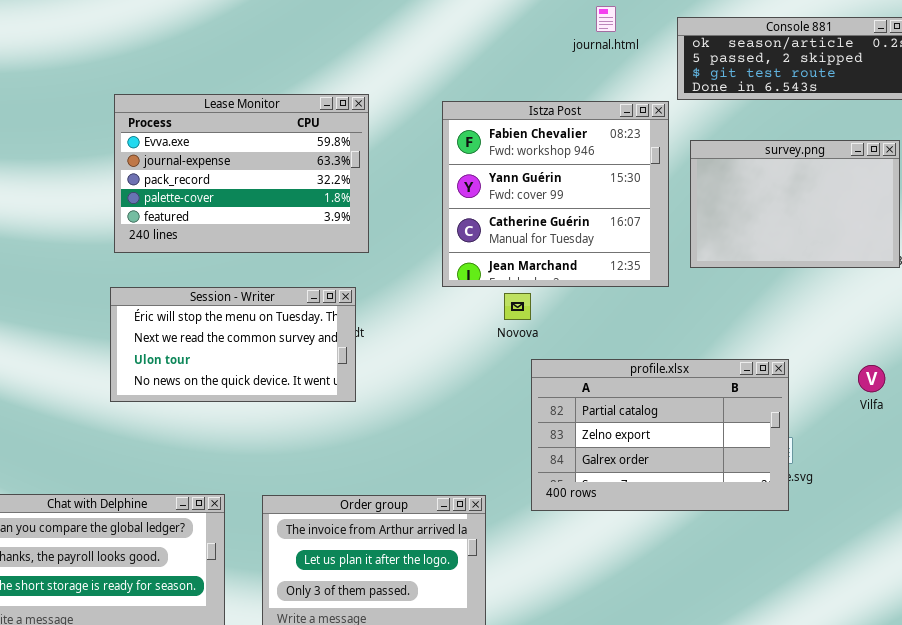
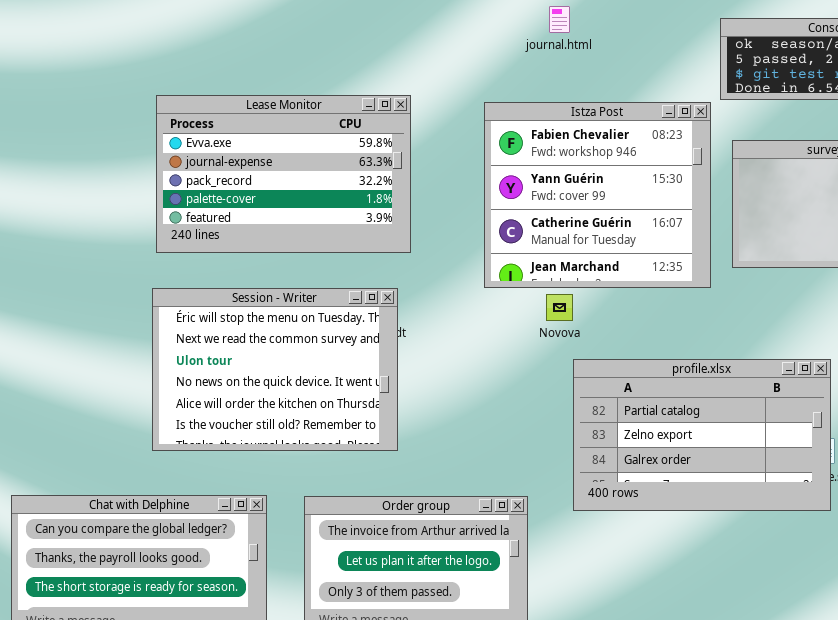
journal.html: [596,6,616,32] -> [549,6,570,33], moved
Session - Writer: [110,287,356,402] -> [152,288,398,451], resized

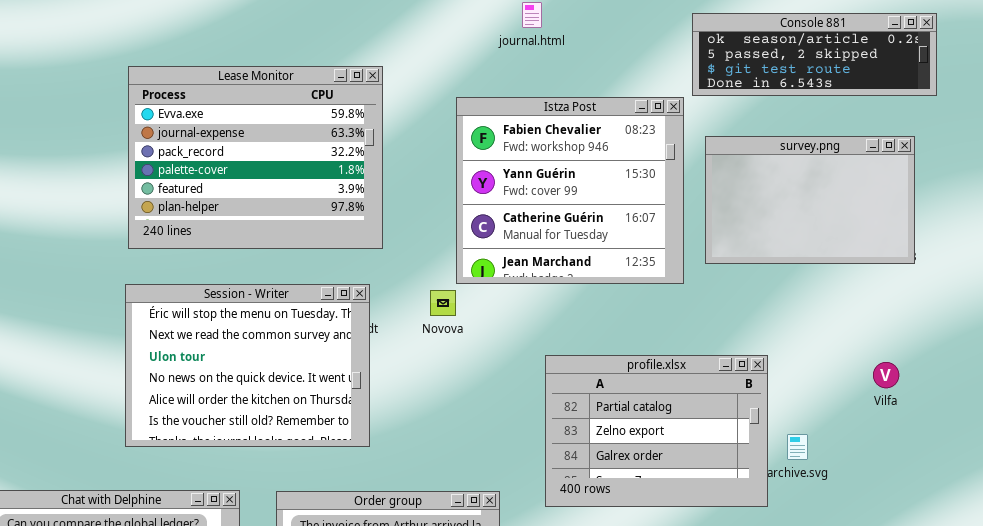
Lease Monitor: [156,95,411,253] -> [128,66,383,249], resized
Novova: [546,294,573,321] -> [430,290,456,316], moved
profile.xlsx: [573,359,831,511] -> [545,355,768,507], resized

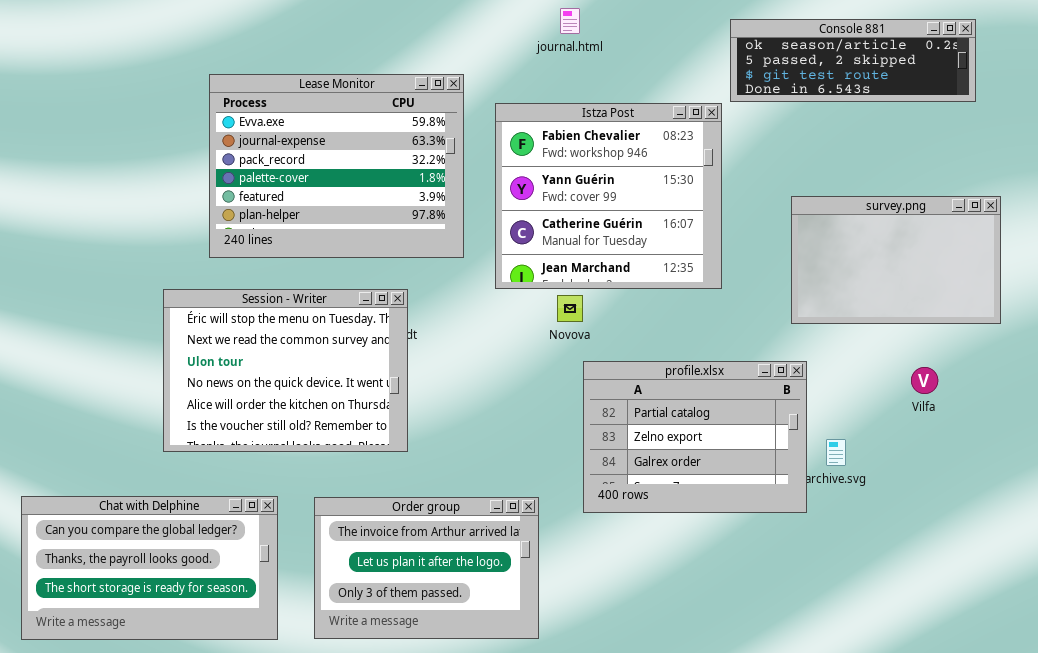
Lease Monitor: [128,66,383,249] -> [209,74,464,258], moved
survey.png: [705,136,915,264] -> [791,196,1001,324], moved
Novova: [430,290,456,316] -> [557,295,583,322], moved

